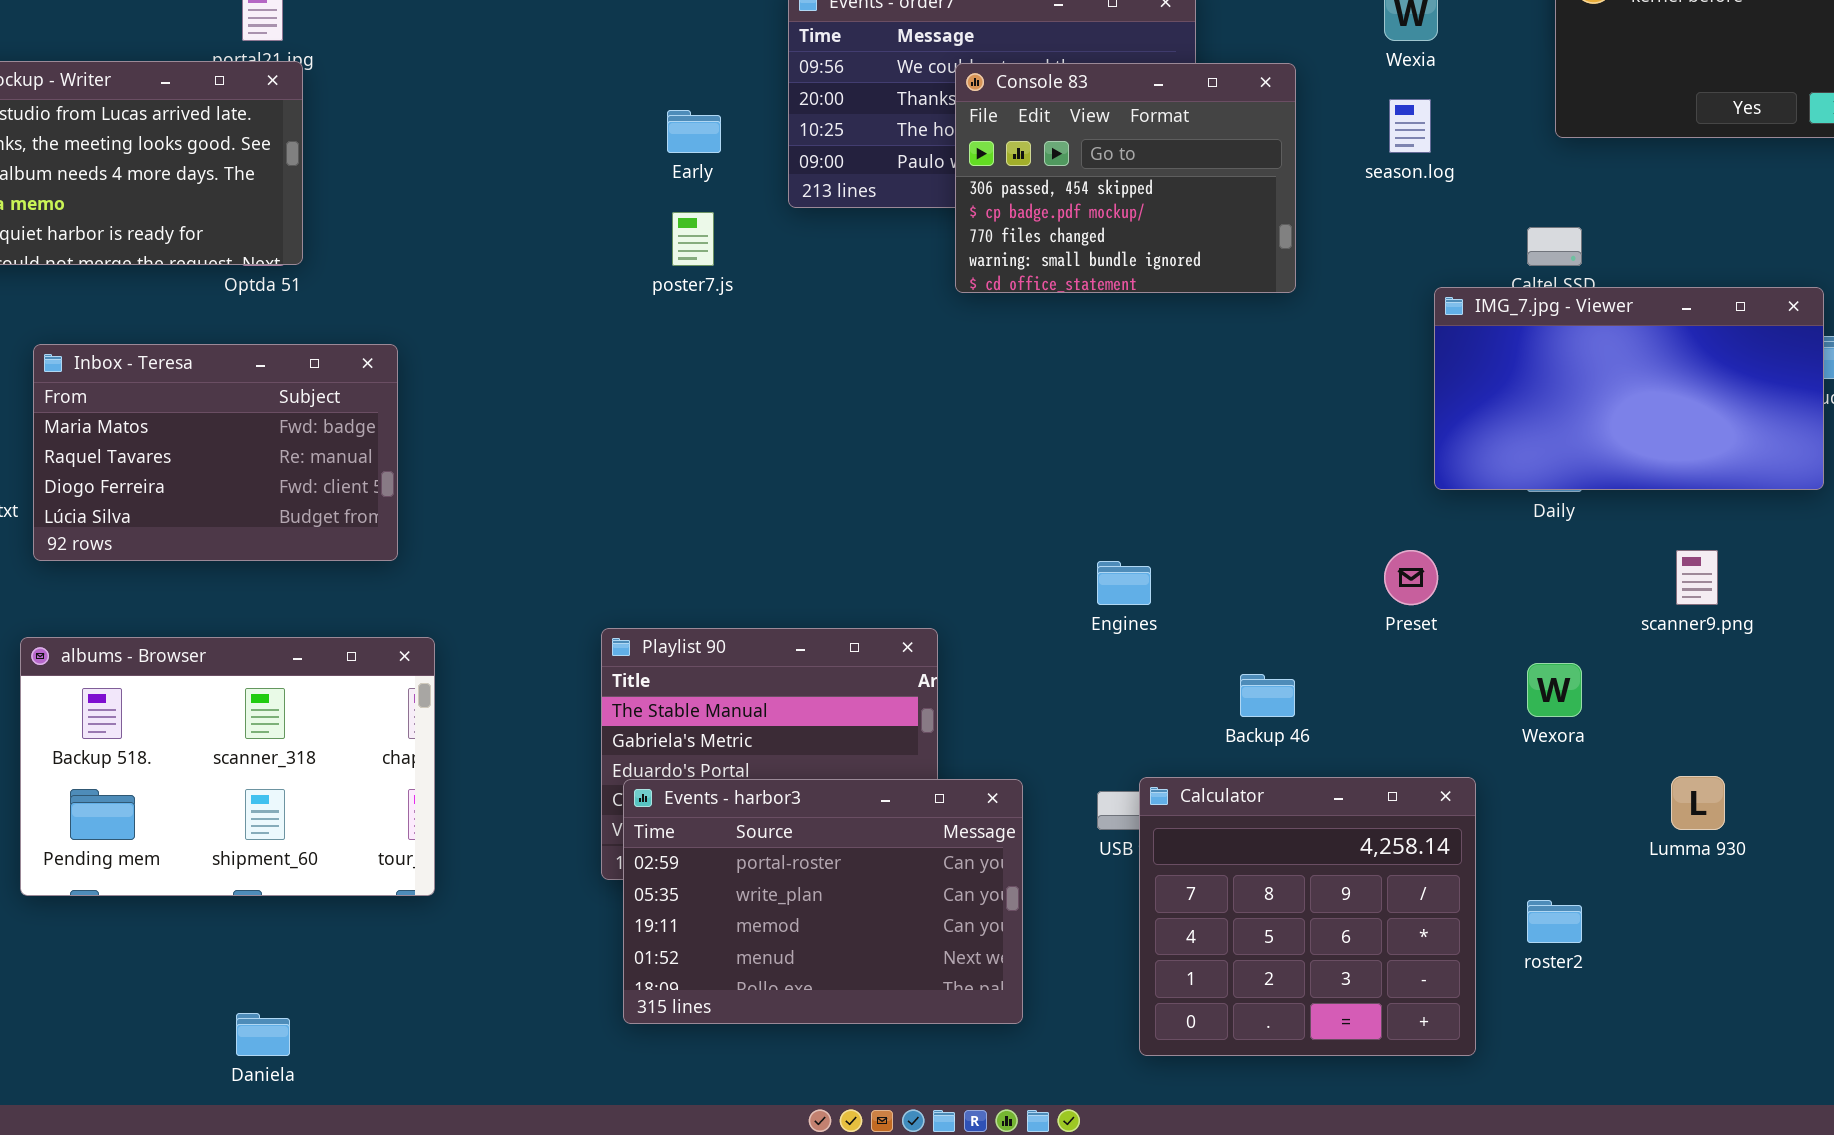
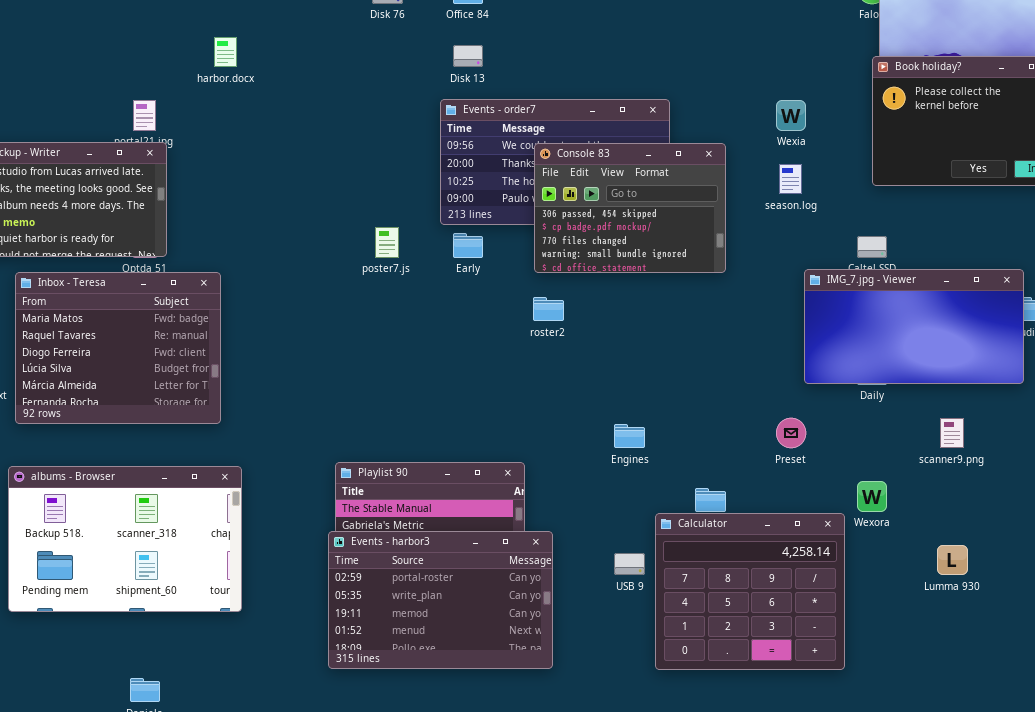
Early: [667,110,721,153] -> [453,233,483,258], moved
Inbox - Teresa: [33,344,398,561] -> [15,272,221,424], resized
Calculator: [1139,777,1476,1056] -> [655,513,845,670], moved
Events - harbor3: [623,779,1023,1024] -> [328,531,553,669], moved
roster2: [1527,900,1582,943] -> [533,297,564,321], moved

